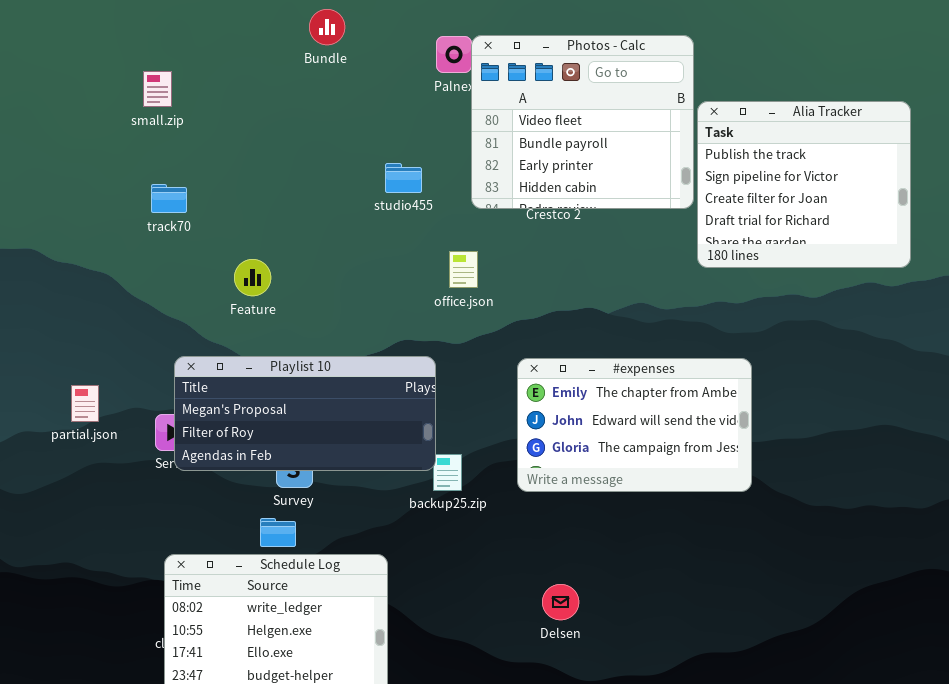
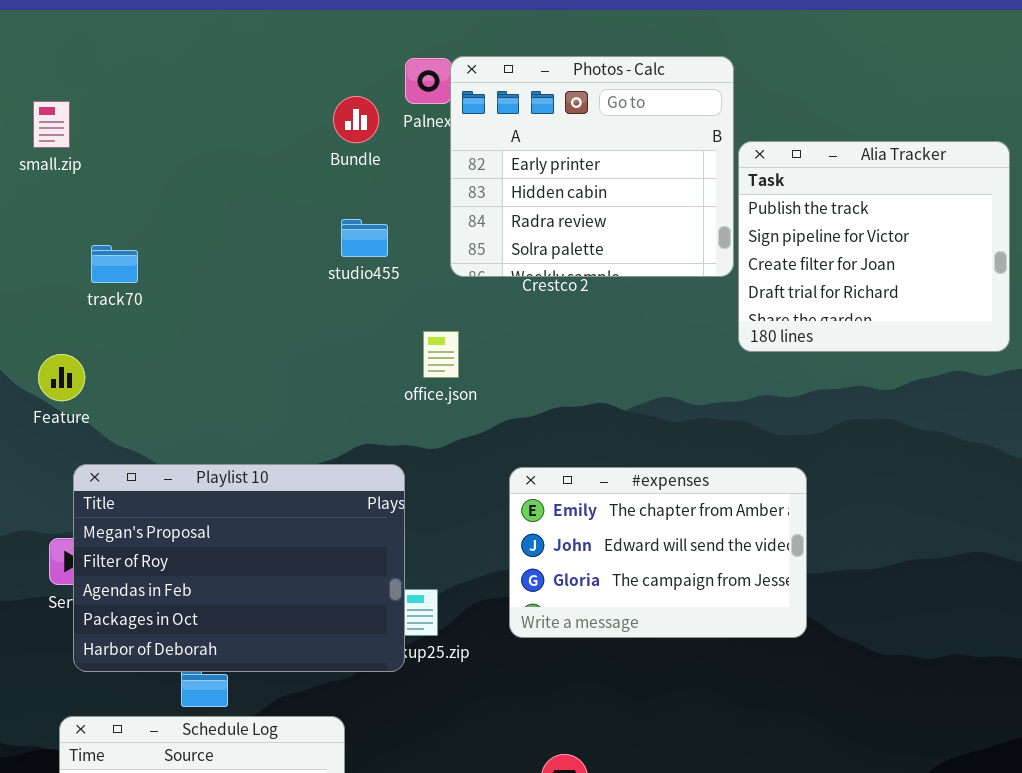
Bundle: [309,9,345,45] -> [333,96,379,143], moved
Photos - Calc: [471,35,694,209] -> [450,56,734,277], scrolled down 2 rows
track70: [151,184,187,213] -> [91,245,138,283], moved
Feature: [234,259,271,296] -> [38,354,85,401], moved
Playlist 10: [174,356,436,471] -> [73,464,405,672], resized

